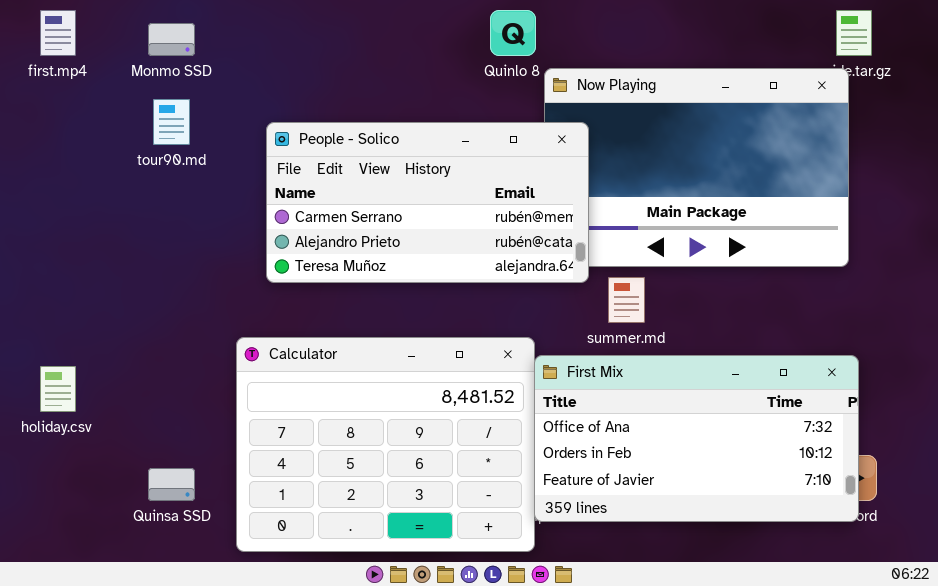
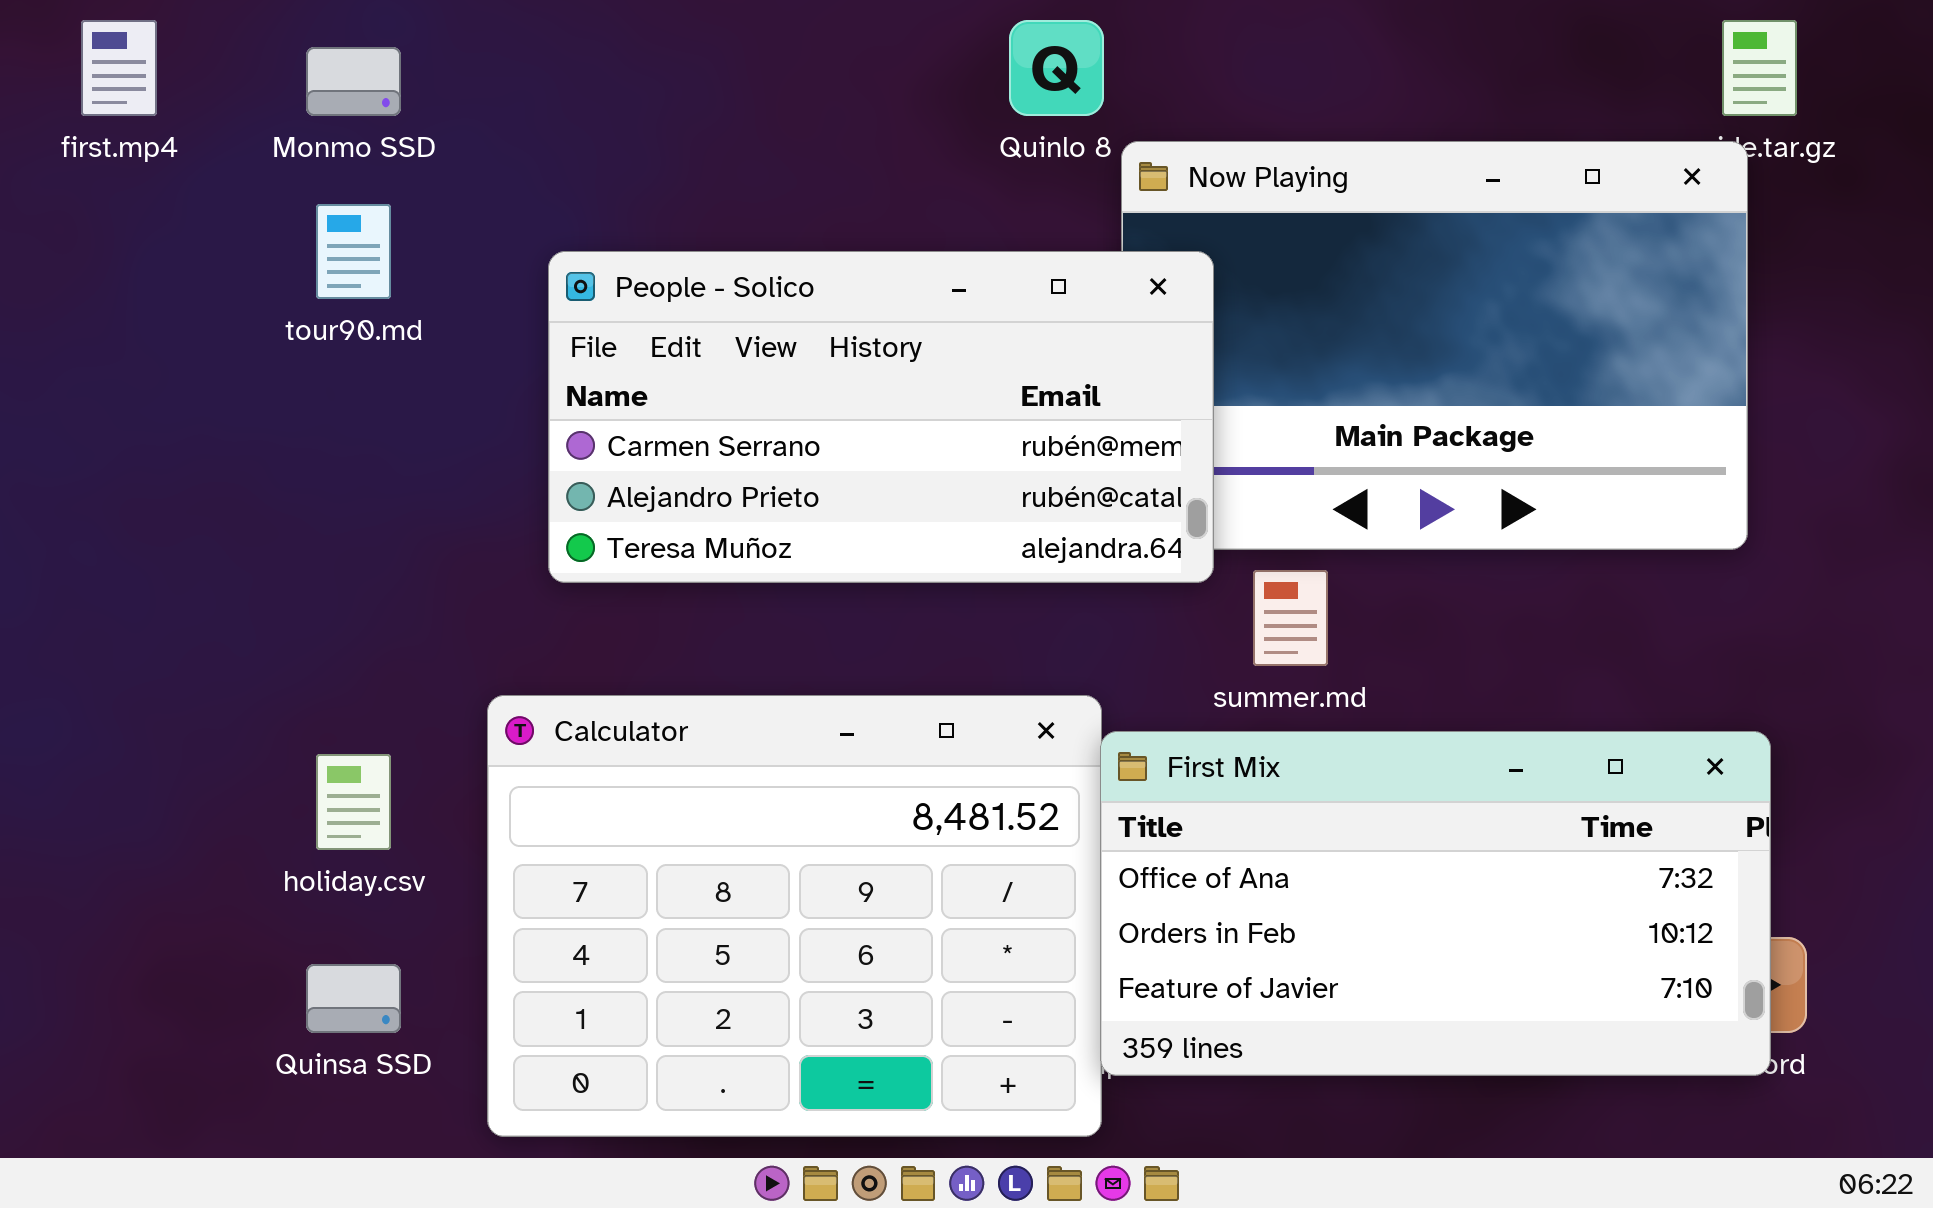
holiday.csv: [40,366,76,412] -> [316,754,391,850], moved

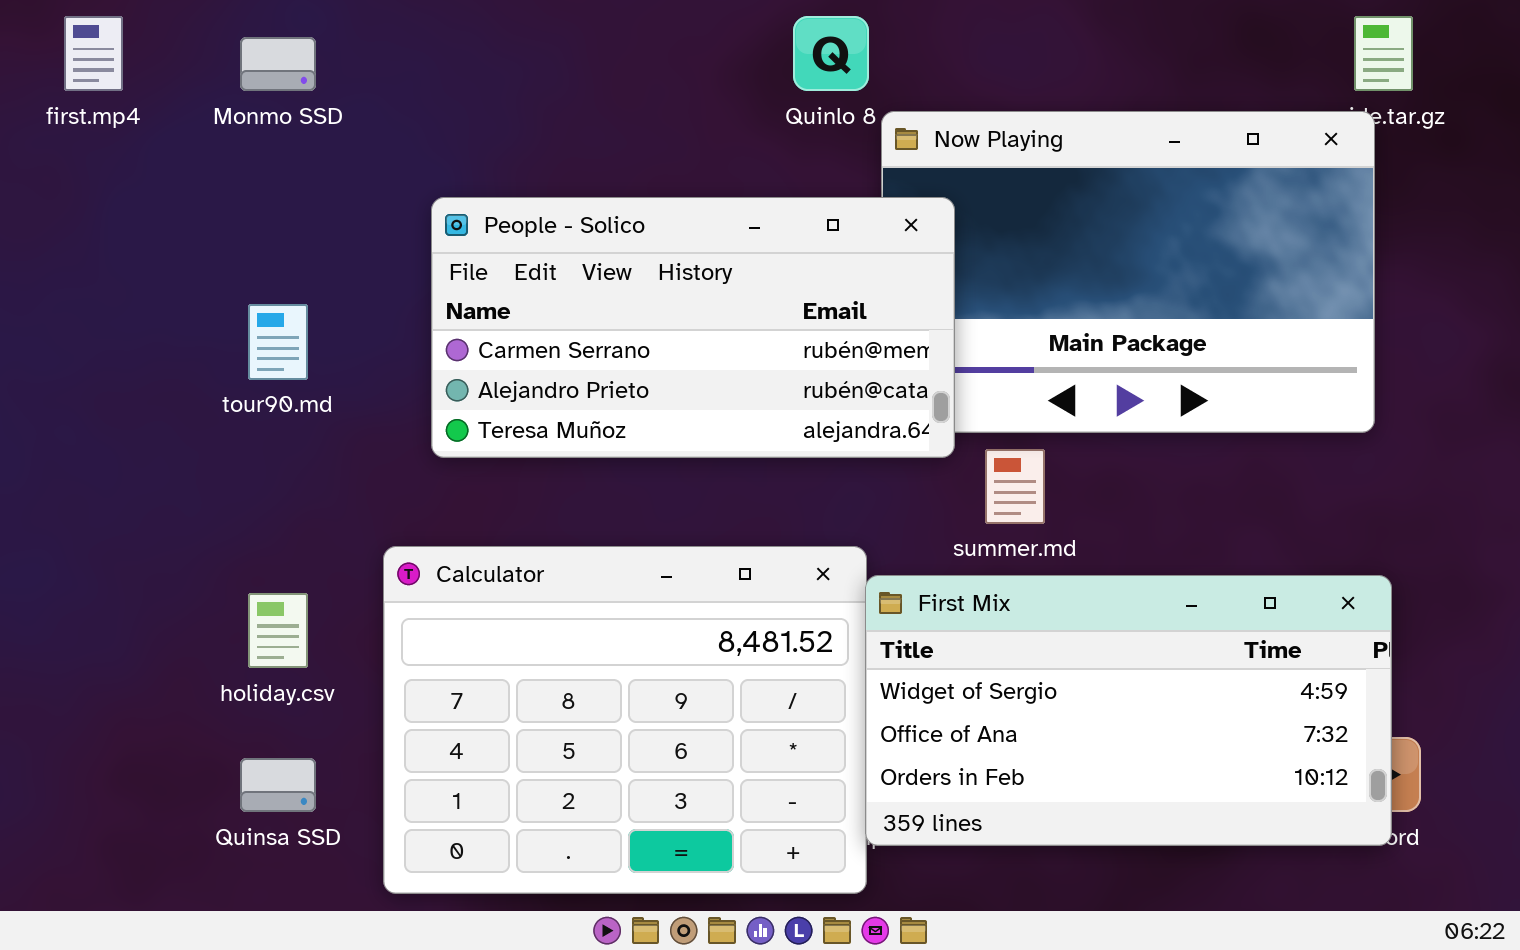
tour90.md: [316,204,391,299] -> [248,304,308,380], moved
First Mix: [1100,731,1771,1076] -> [865,575,1392,846], scrolled up 1 row

